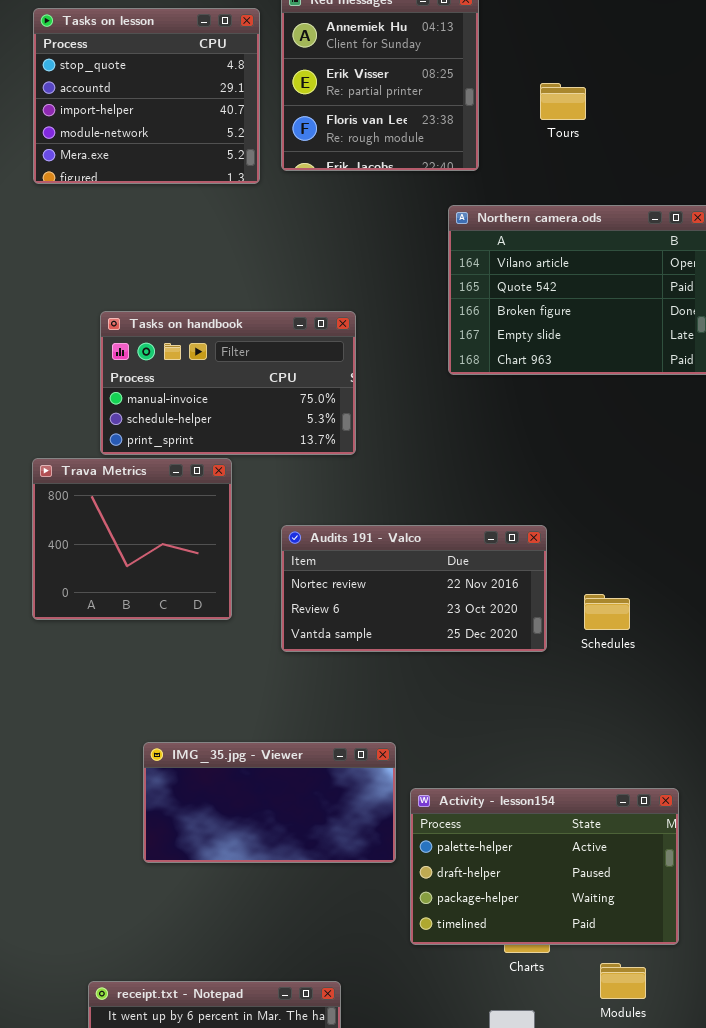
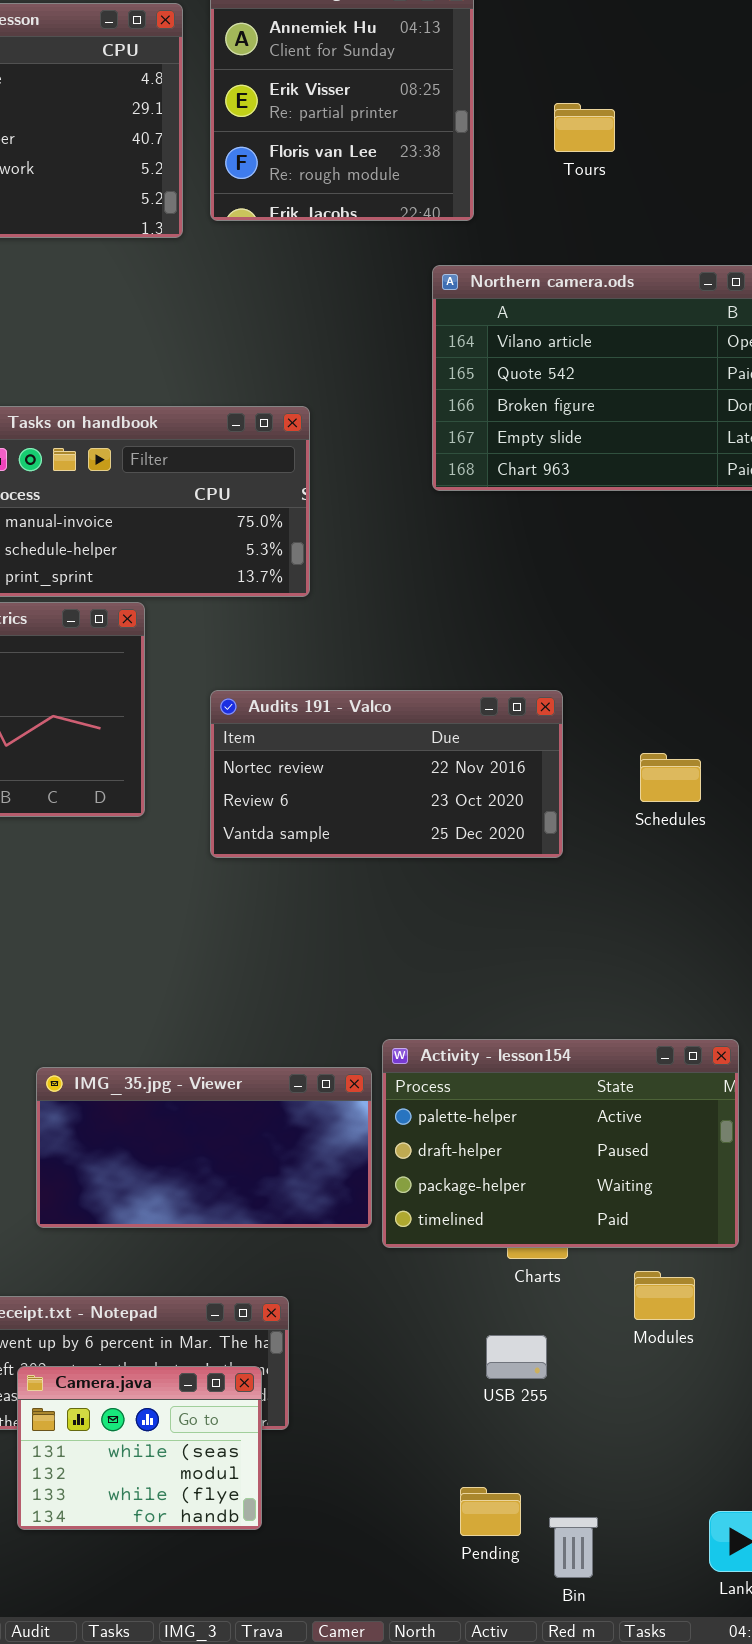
Schedules: [584,594,630,630] -> [640,753,701,802], moved
IMG_35.jpg - Viewer: [143,742,396,863] -> [36,1067,372,1228], moved

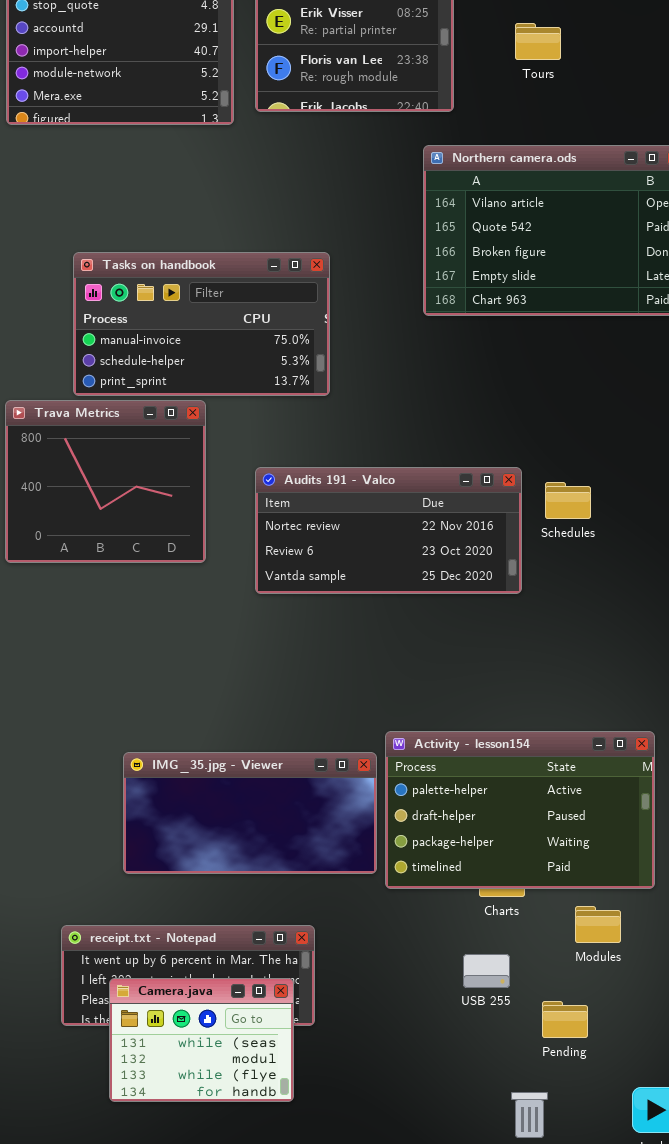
Schedules: [640,753,701,802] -> [545,482,591,519], moved
Pending: [460,1487,521,1536] -> [542,1001,588,1038], moved

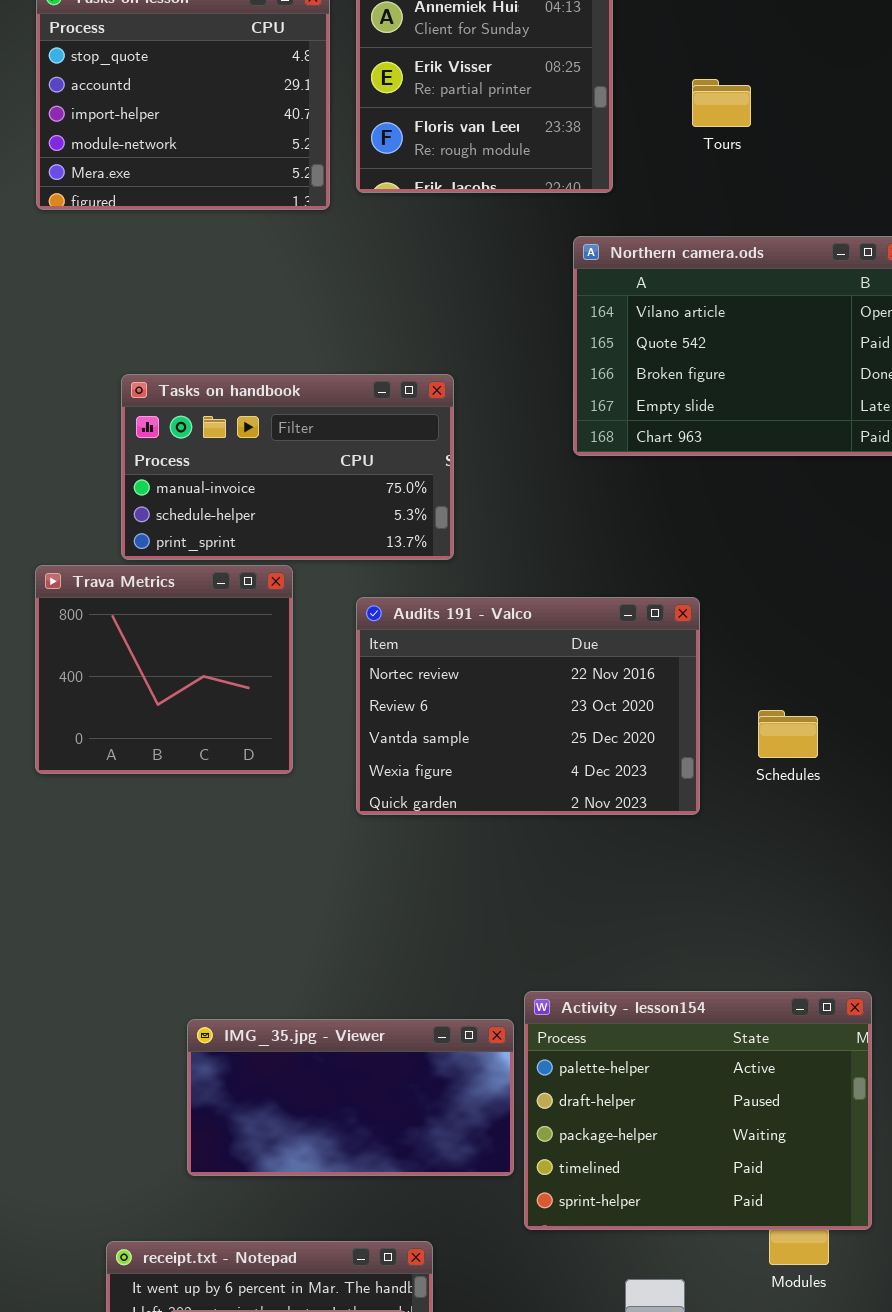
Audits 191 - Valco: [255,467,522,594] -> [356,597,700,815], resized
Schedules: [545,482,591,519] -> [758,710,818,758], moved
Activity - lesson154: [385,731,655,889] -> [524,991,872,1230], resized

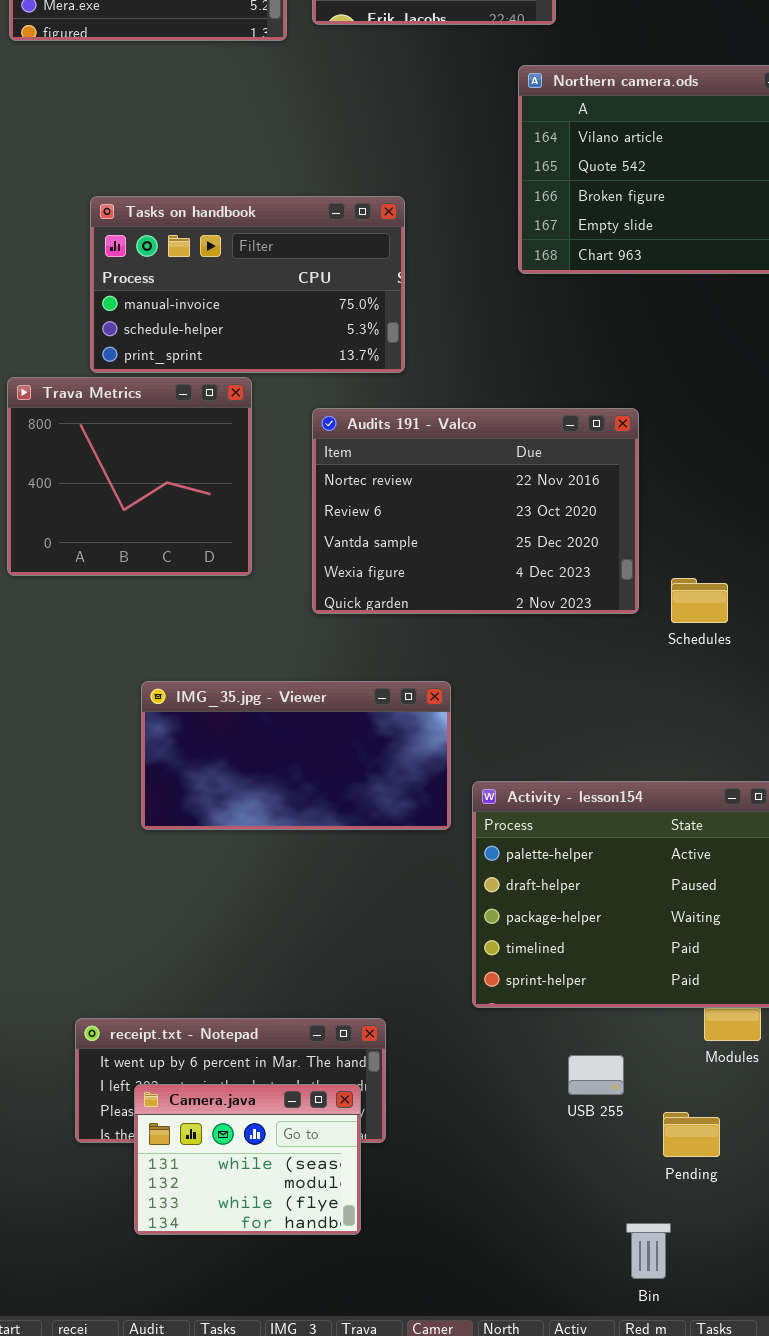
Schedules: [758,710,818,758] -> [671,578,728,623], moved
IMG_35.jpg - Viewer: [187,1019,514,1176] -> [141,681,451,830], moved

